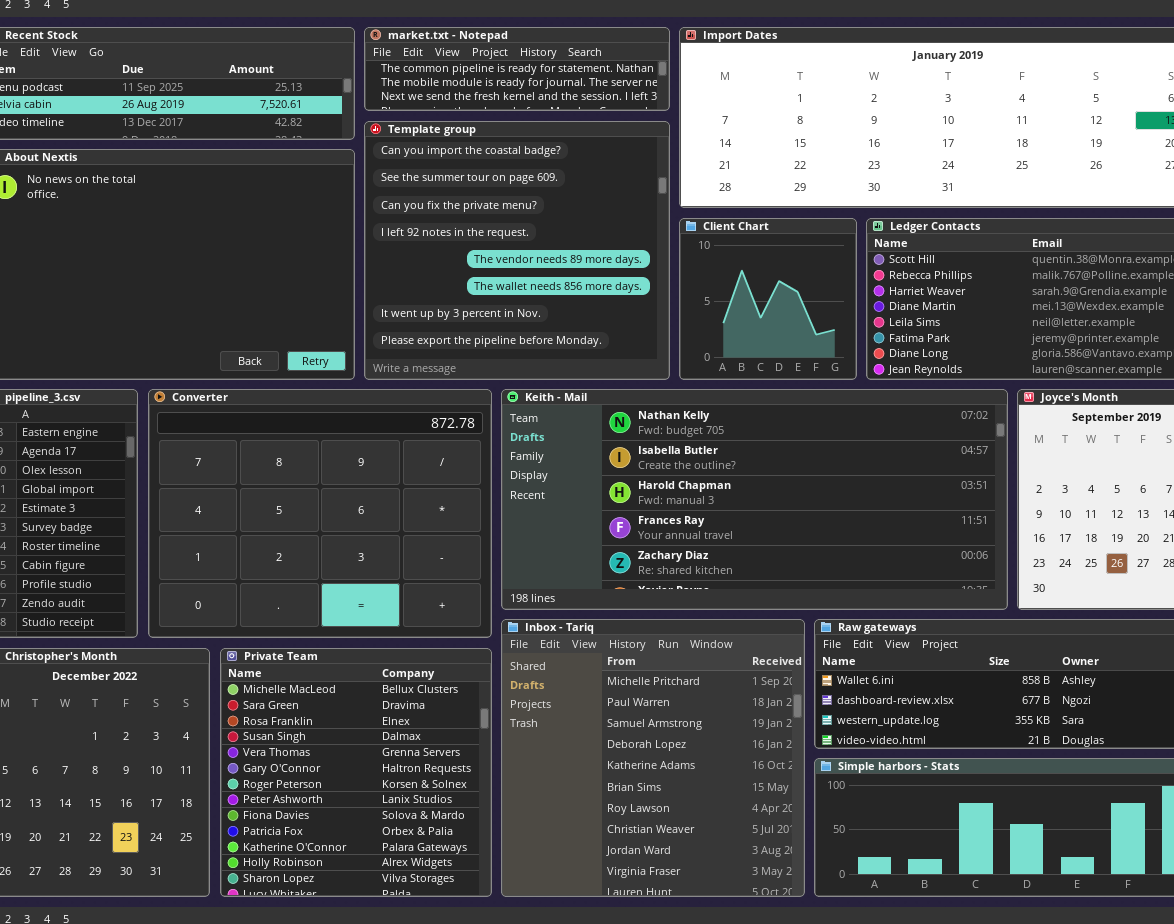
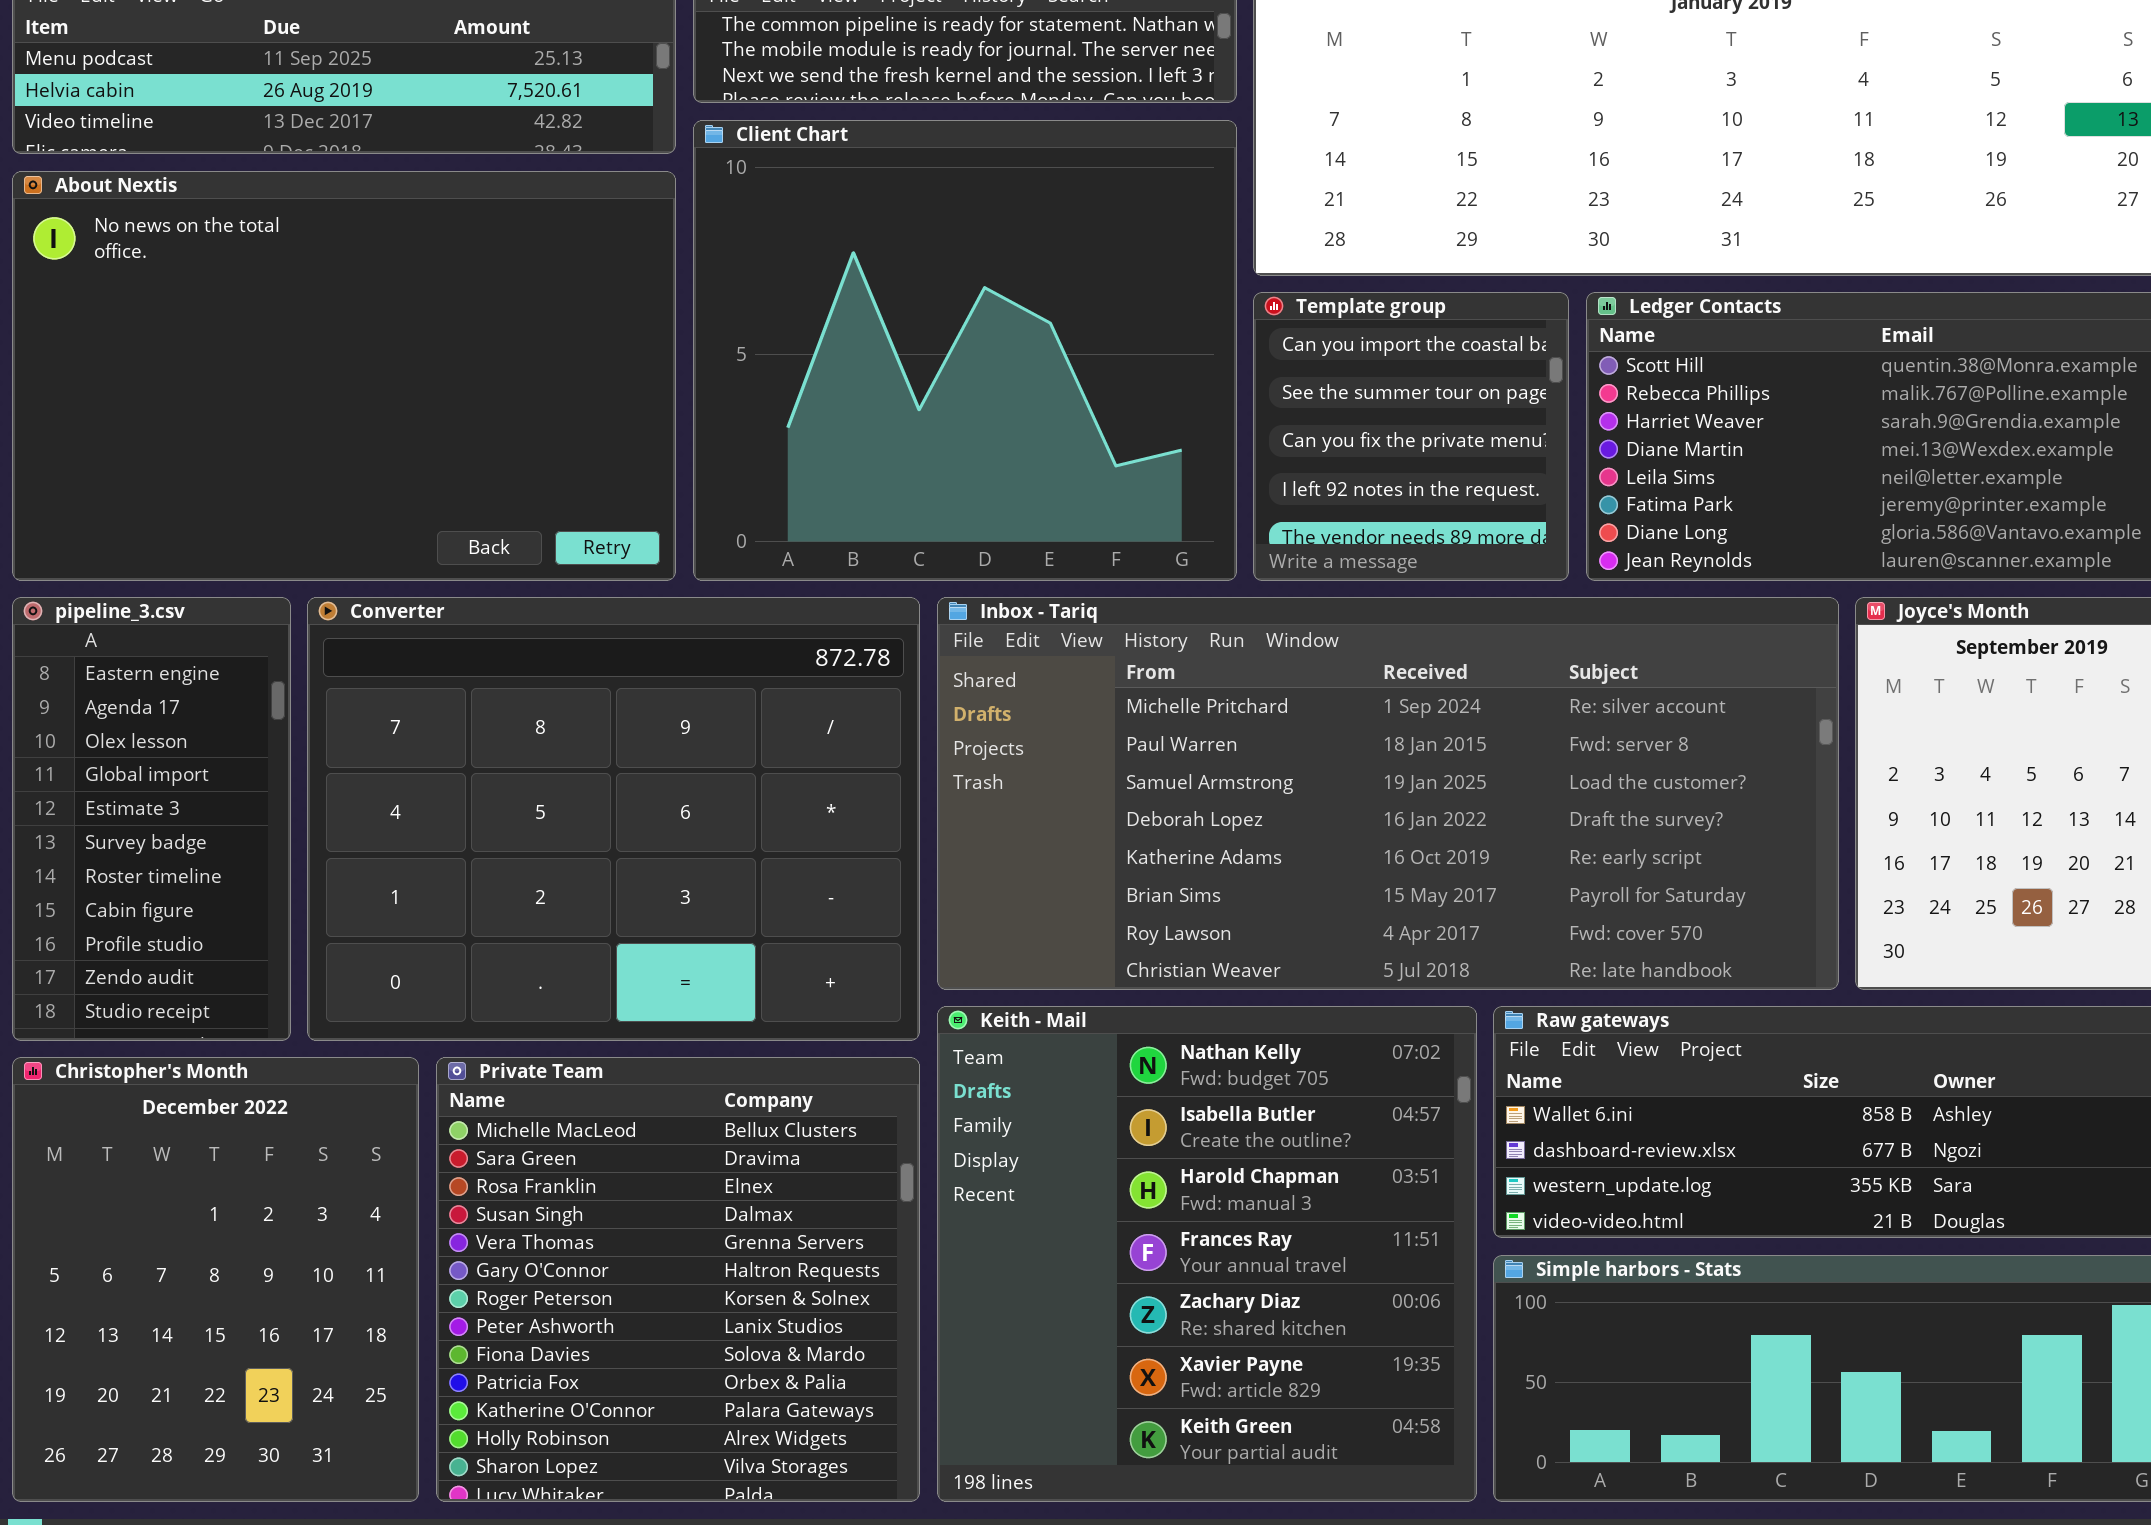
Template group: [364,121,670,380] -> [1253,292,1569,581], moved, resized
Client Chart: [679,218,857,380] -> [693,120,1237,581], moved, resized
Keith - Mail: [501,389,1008,610] -> [937,1006,1477,1502], moved, resized
Inbox - Tariq: [501,619,805,897] -> [937,597,1839,990], moved, resized

